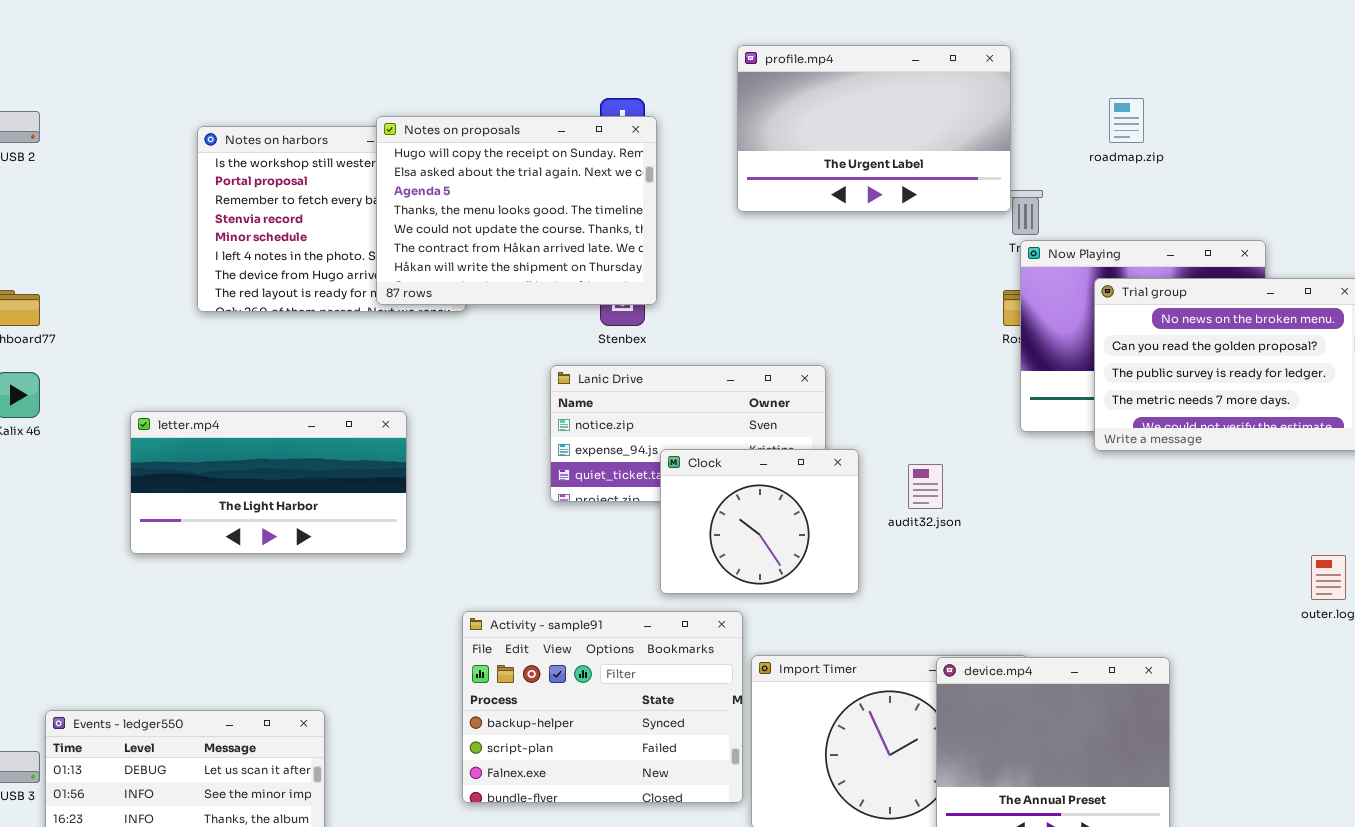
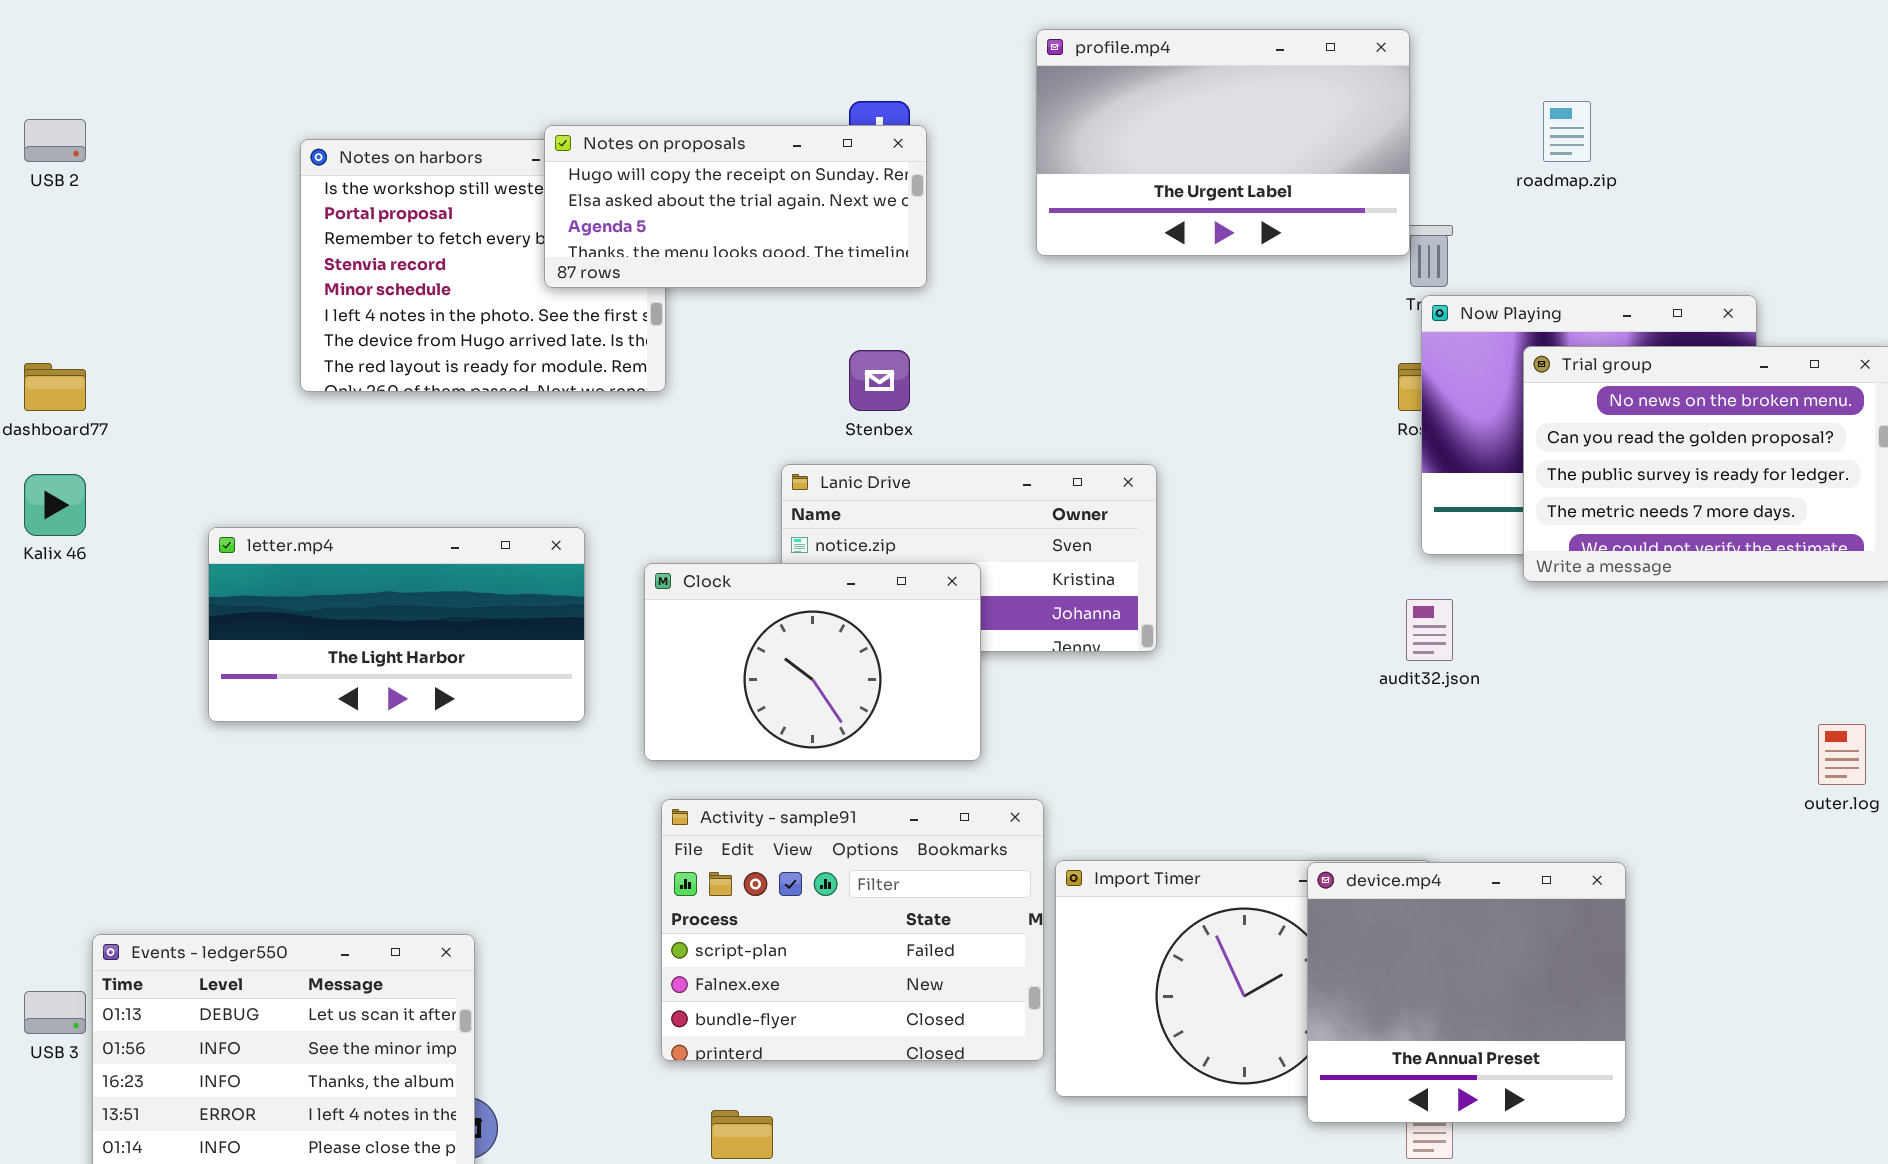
Notes on proposals: [376,116,657,305] -> [544,125,927,288], resized
Clock: [660,449,859,594] -> [644,563,981,761], moved, resized
audit32.json: [908,464,943,509] -> [1406,599,1453,661], moved
Activity - sample91: [462,611,743,803] -> [661,799,1044,1061], scrolled down 1 row

